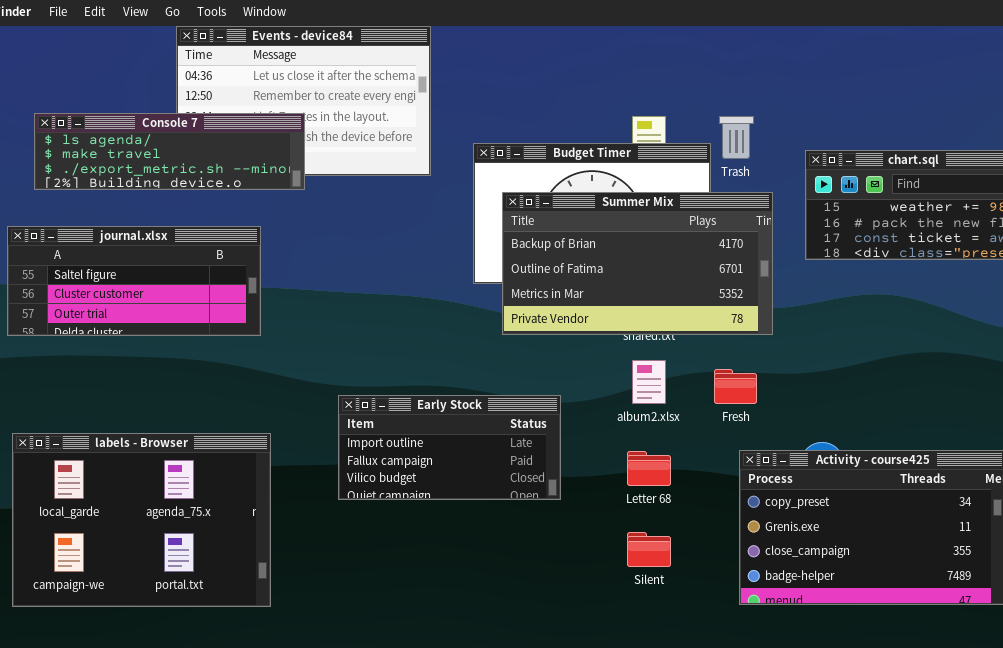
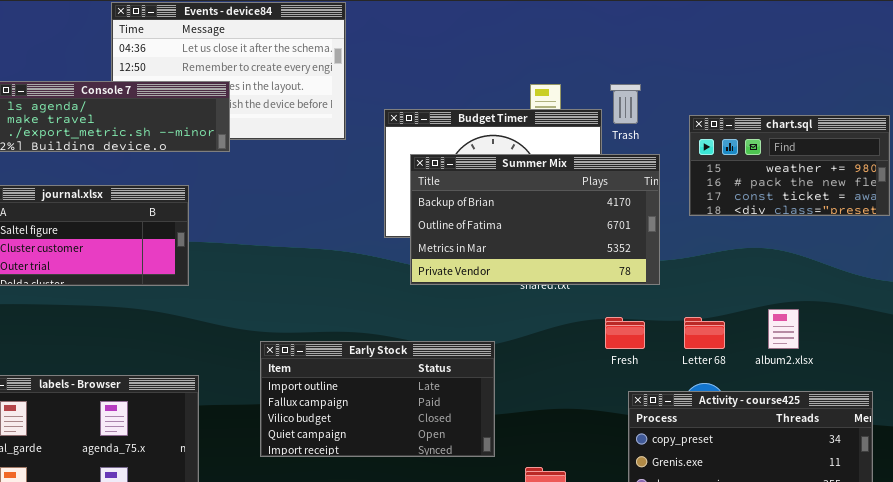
album2.xlsx: [632,360,666,404] -> [768,309,799,349], moved
Early Stock: [338,395,561,500] -> [260,341,495,457], resized
Letter 68: [627,451,671,486] -> [684,317,725,349], moved

